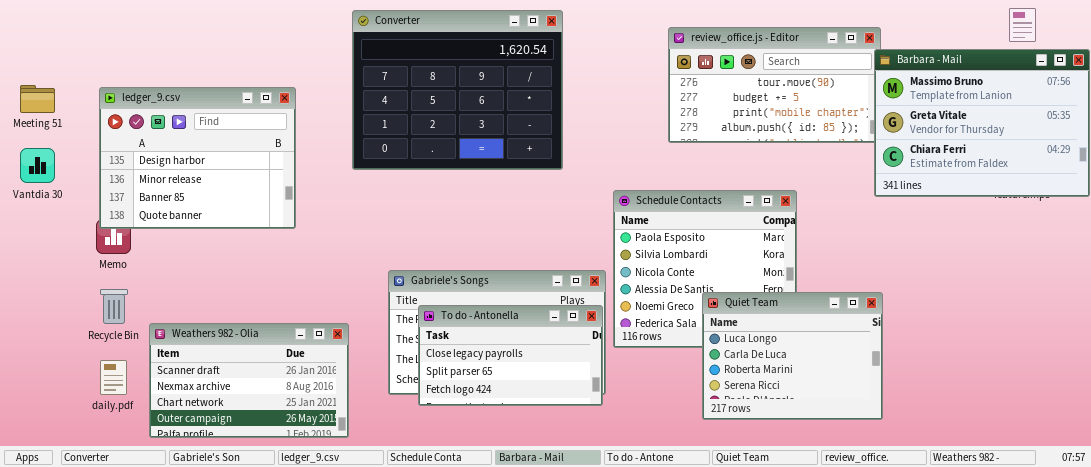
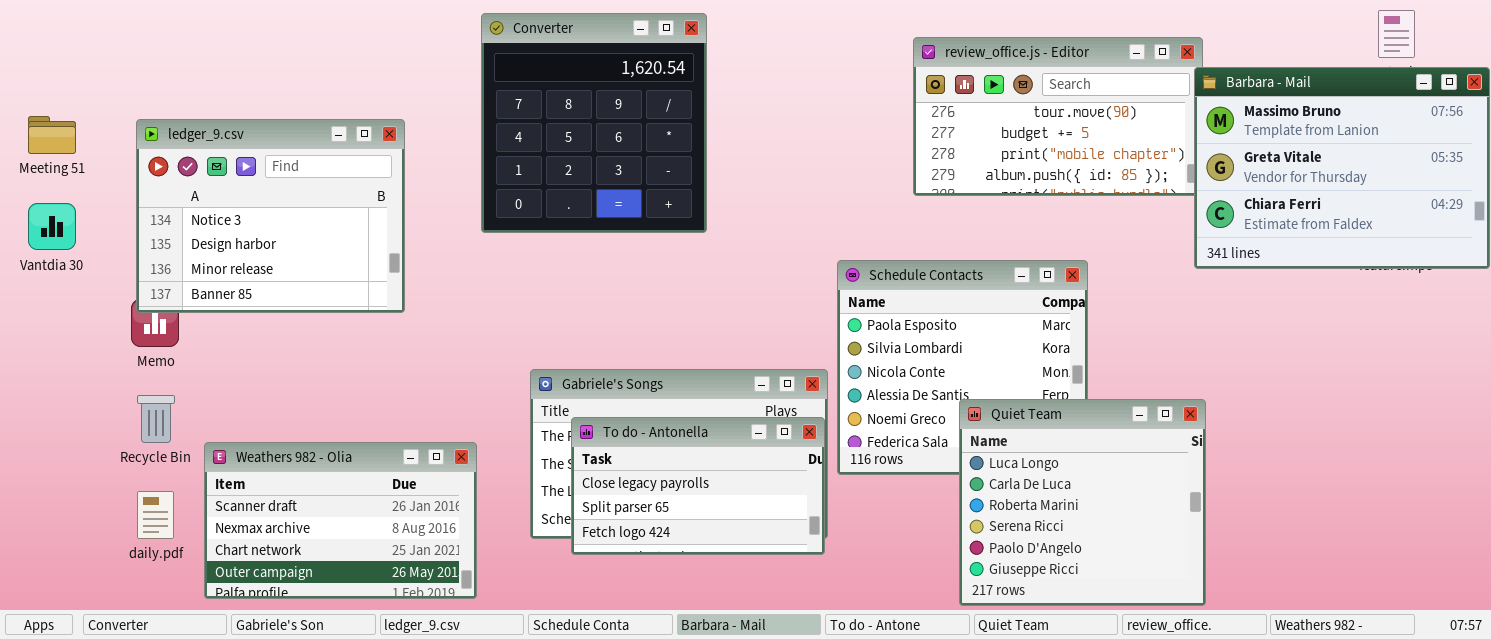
Converter: [352,10,563,170] -> [481,13,707,233], resized
ledger_9.csv: [99,87,296,229] -> [136,119,405,313], scrolled up 1 row
Quiet Team: [702,292,883,420] -> [959,399,1206,606], resized

